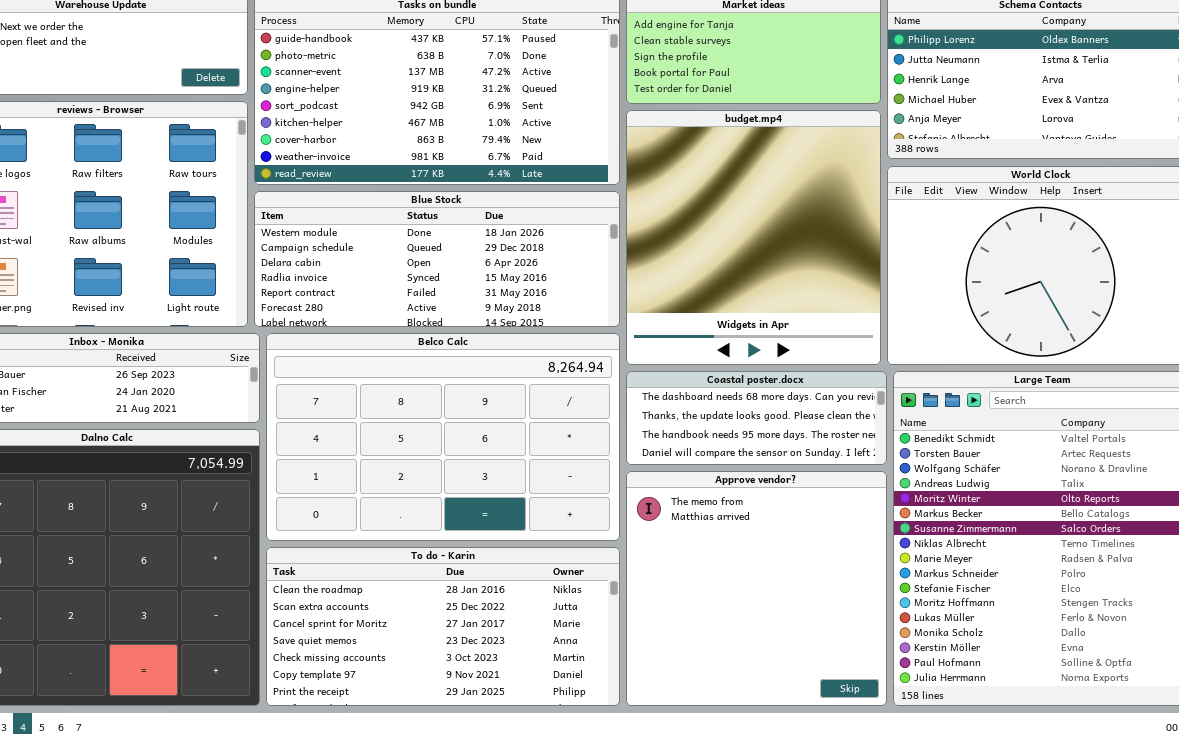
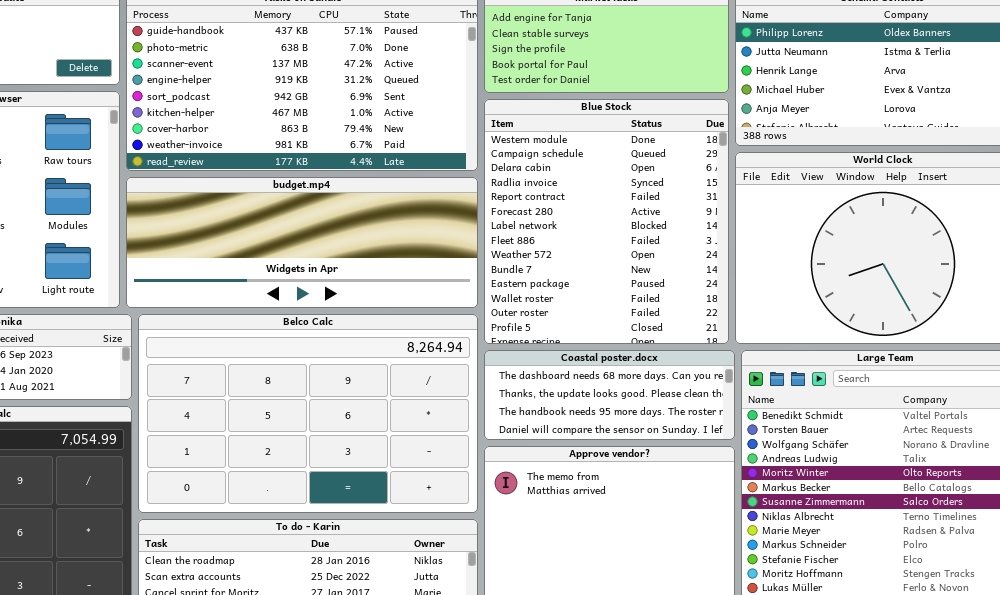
budget.mp4: [626,110,881,365] -> [126,177,478,308], moved, resized
Blue Stock: [254,191,620,327] -> [484,99,729,344], moved, resized

